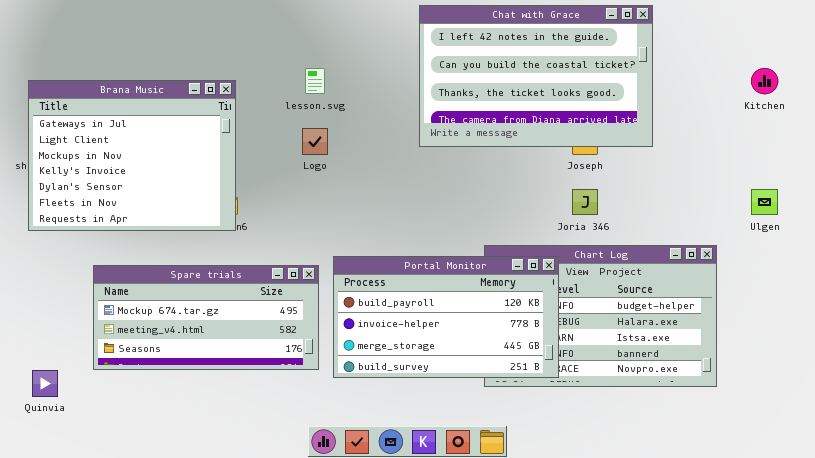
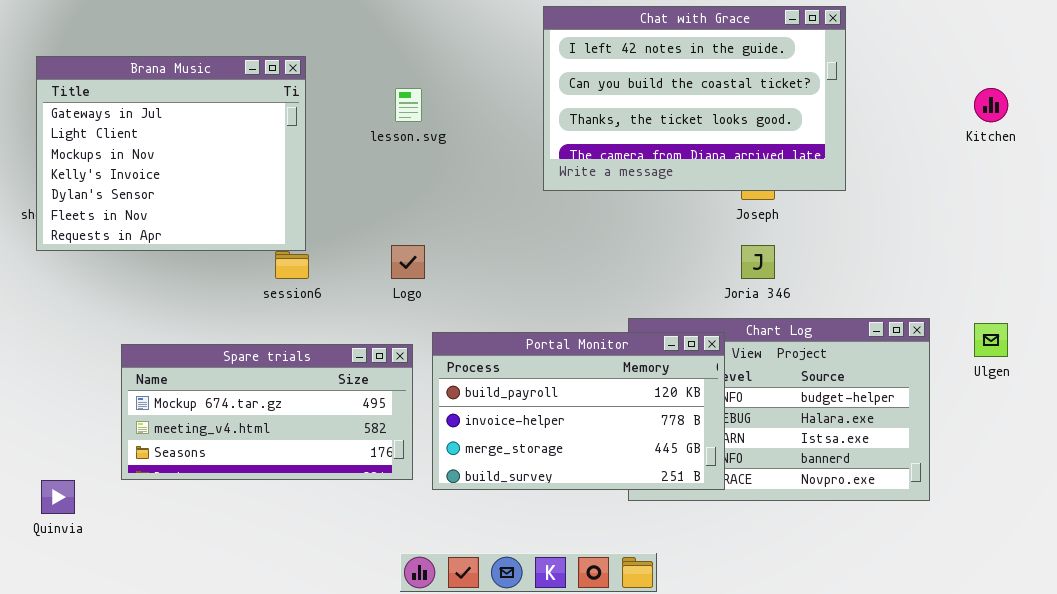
Brana Music: [28,80,236,231] -> [36,56,306,251], moved
Logo: [302,128,328,155] -> [391,245,425,279], moved
Ulgen: [751,189,778,215] -> [974,323,1008,357], moved

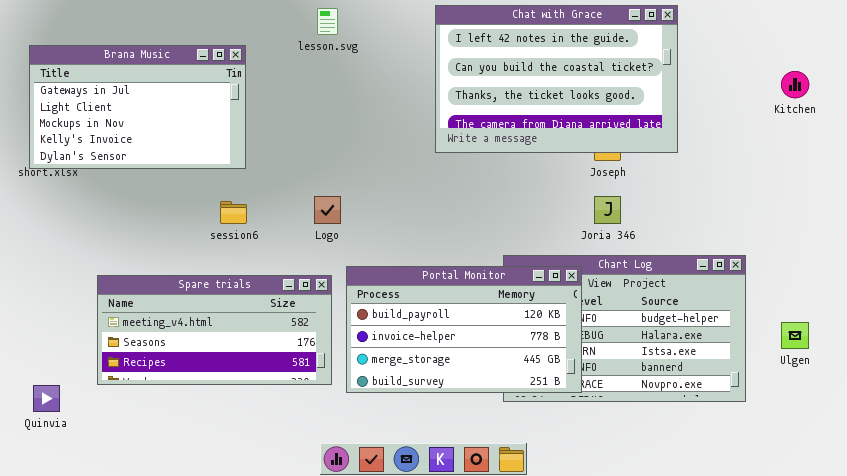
Brana Music: [36,56,306,251] -> [29,45,246,169], resized
lesson.svg: [395,88,422,122] -> [317,8,338,35], moved
Ulgen: [974,323,1008,357] -> [781,322,809,349], moved
Spare trials: [121,344,413,480] -> [97,275,332,385], scrolled down 1 row

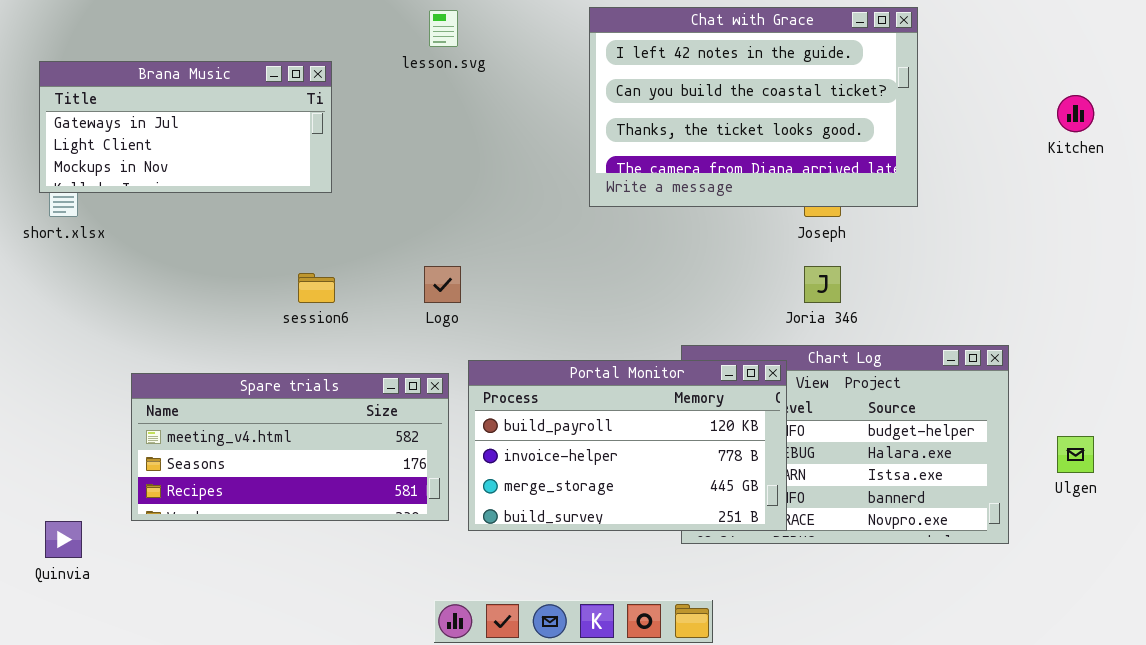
Brana Music: [29,45,246,169] -> [39,61,332,193], resized

